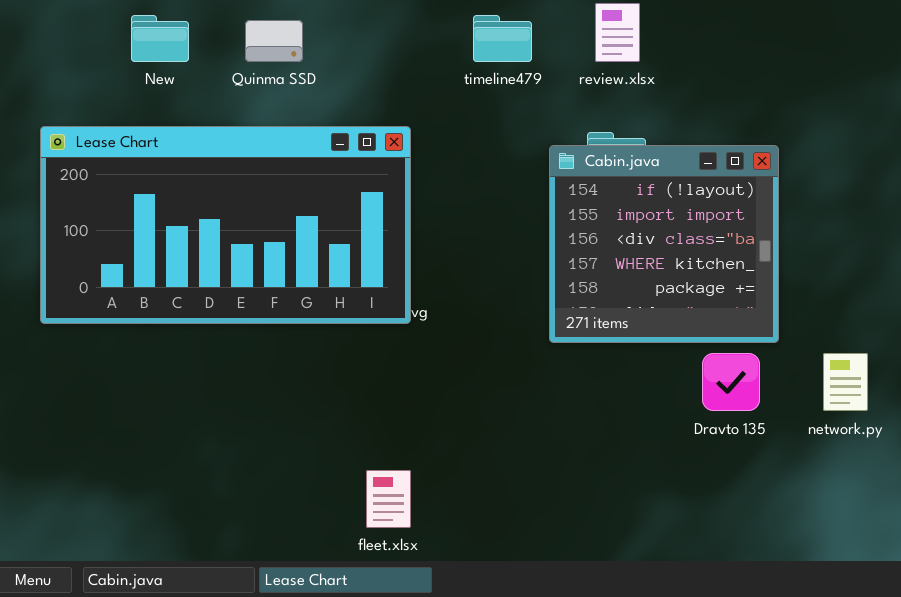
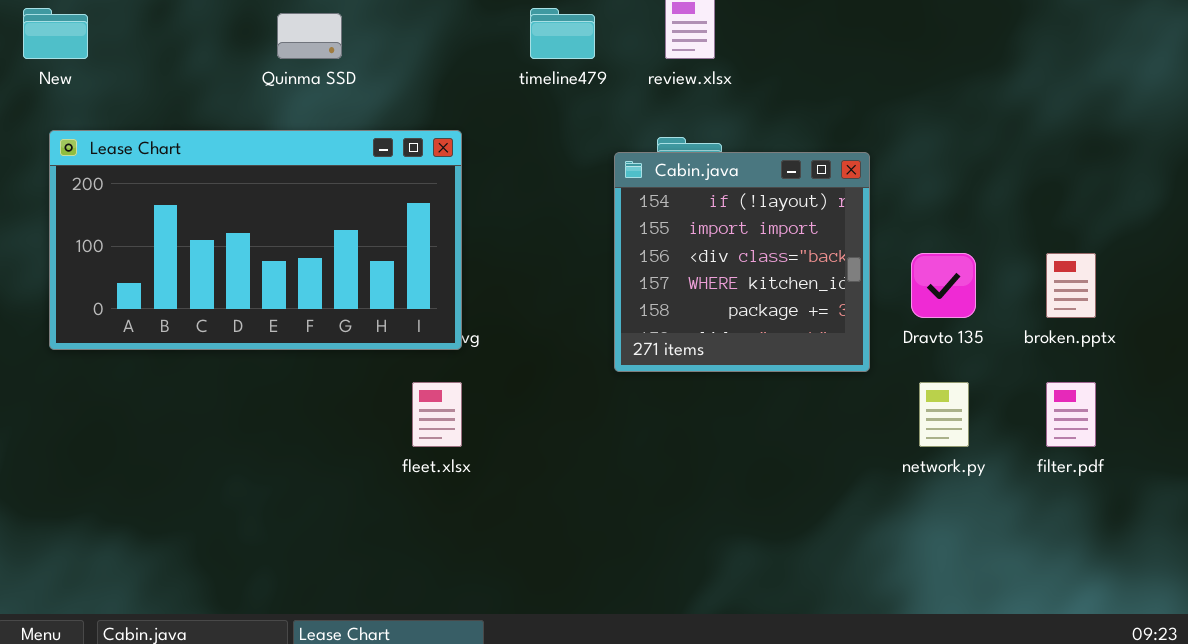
New: [131,15,189,62] -> [23,8,88,59], moved
Dravto 135: [702,353,760,411] -> [911,253,976,318], moved
fleet.xlsx: [366,470,411,528] -> [412,382,462,447], moved

